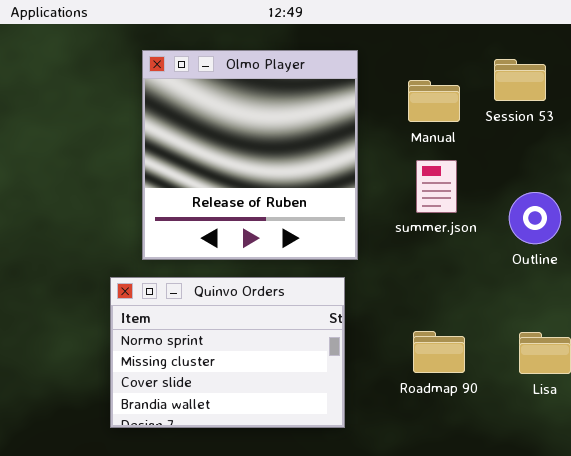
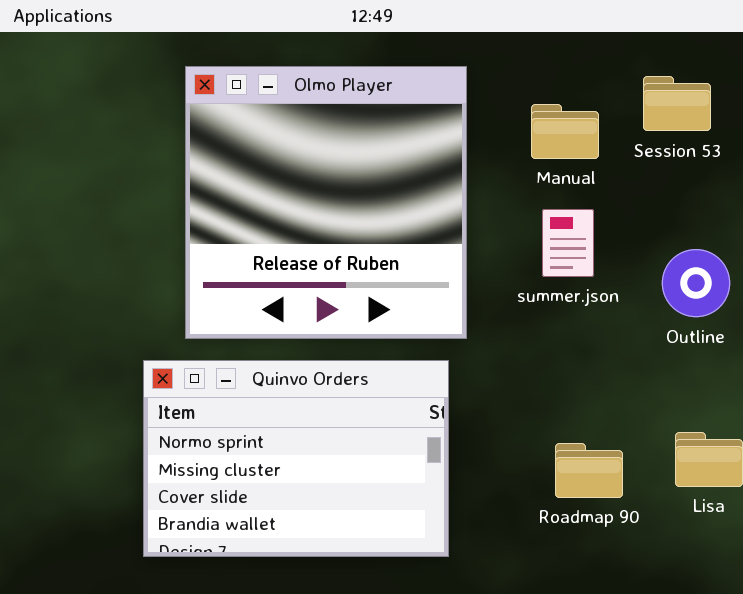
Roadmap 90: [413,331,465,373] -> [555,443,623,498], moved

